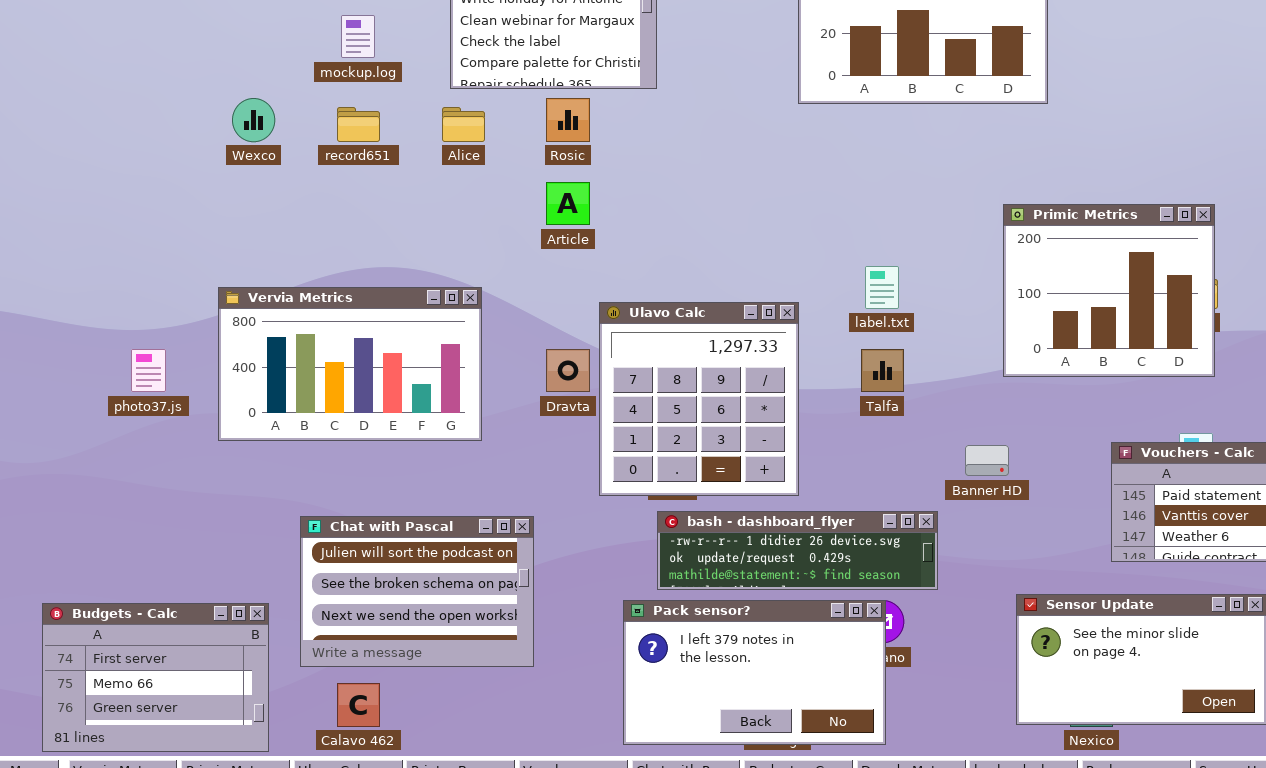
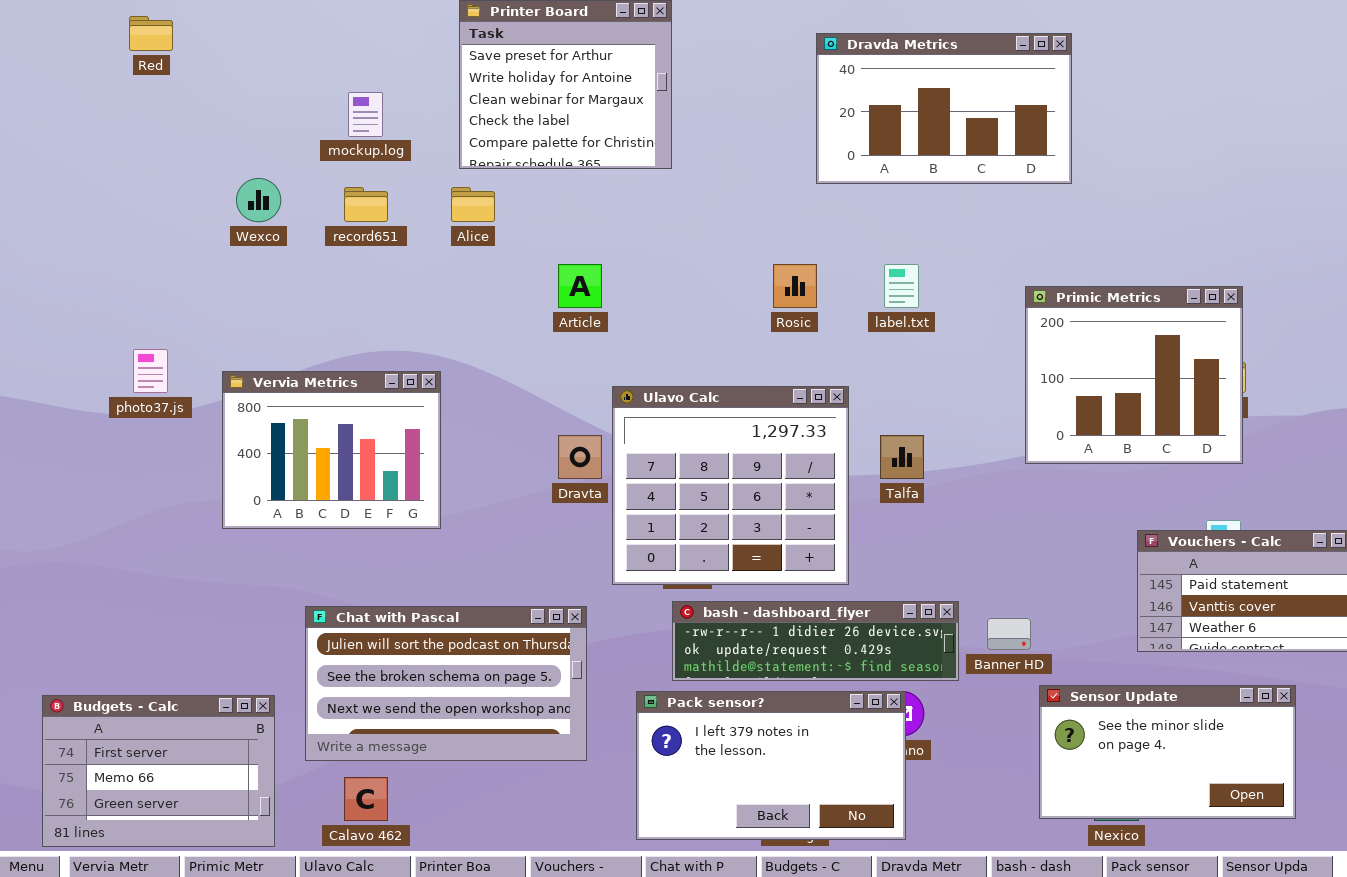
Rosic: [546,98,590,142] -> [773,264,817,308], moved
label.txt: [865,266,899,309] -> [884,264,919,308], moved
Vervia Metrics: [218,287,482,441] -> [222,371,441,529], resized
Ulavo Calc: [599,302,799,496] -> [612,386,849,585], resized
photo37.js: [131,349,166,392] -> [133,349,168,393], moved
Banner HD: [965,445,1009,476] -> [987,618,1031,650], moved
Chat with Pascal: [300,516,534,667] -> [305,606,587,761], resized

